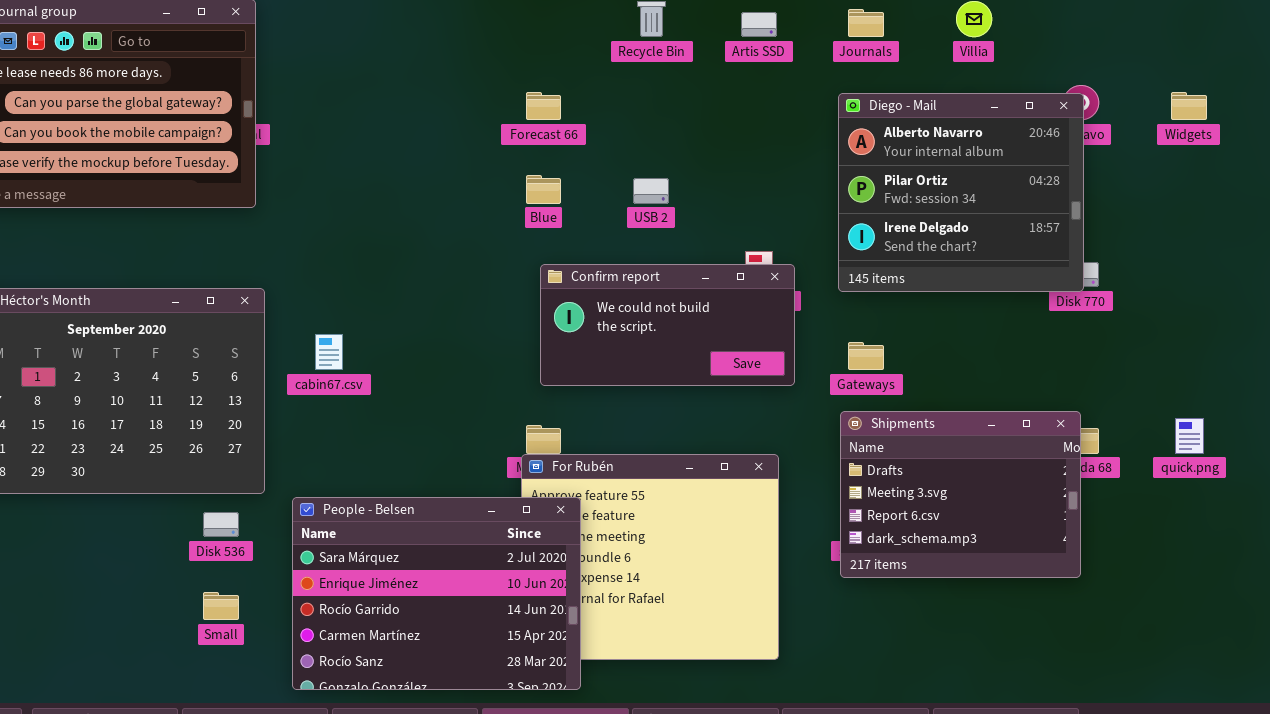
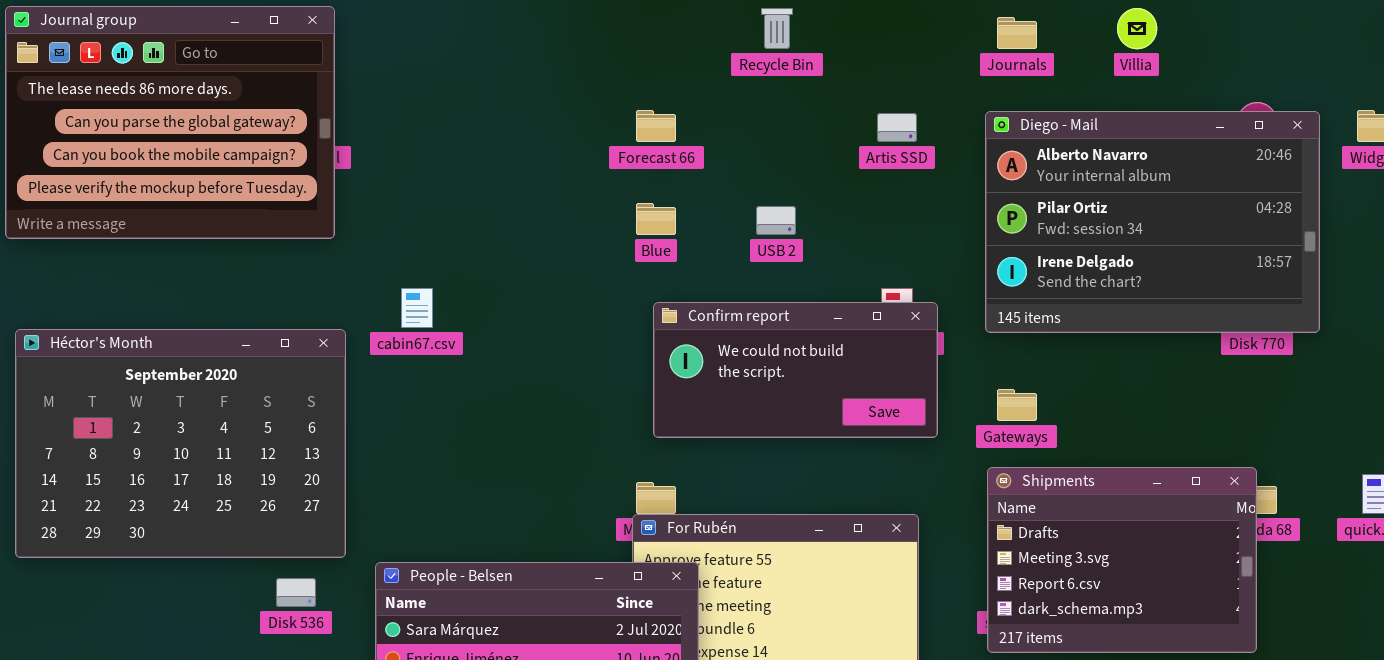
Artis SSD: [741,12,777,37] -> [877,113,917,142], moved
Diego - Mail: [838,93,1084,292] -> [985,111,1320,333], resized
cabin67.csv: [315,334,343,370] -> [401,288,433,328], moved

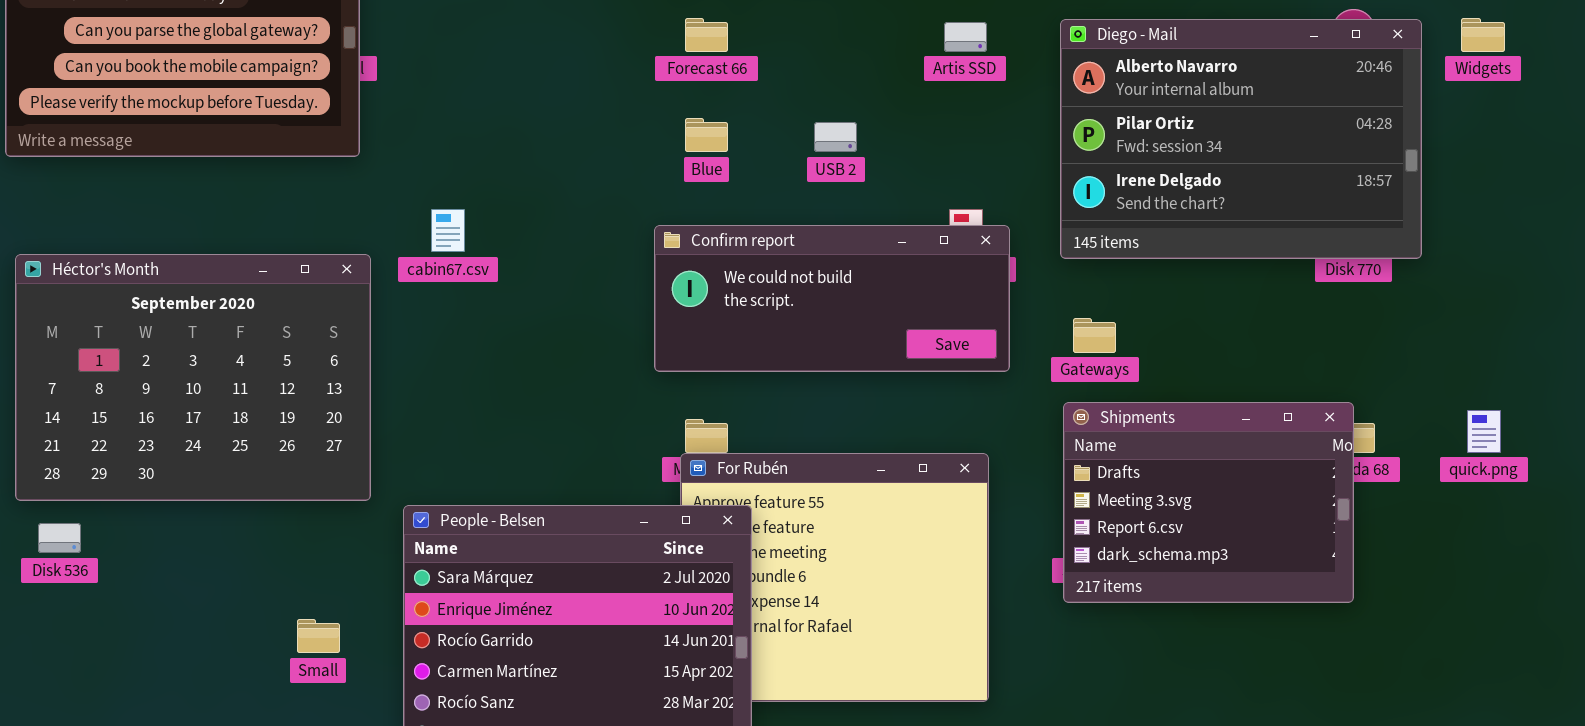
Confirm report: [653,302,938,438] -> [654,225,1010,372], resized
Disk 536: [276,578,316,607] -> [38,523,81,553], moved

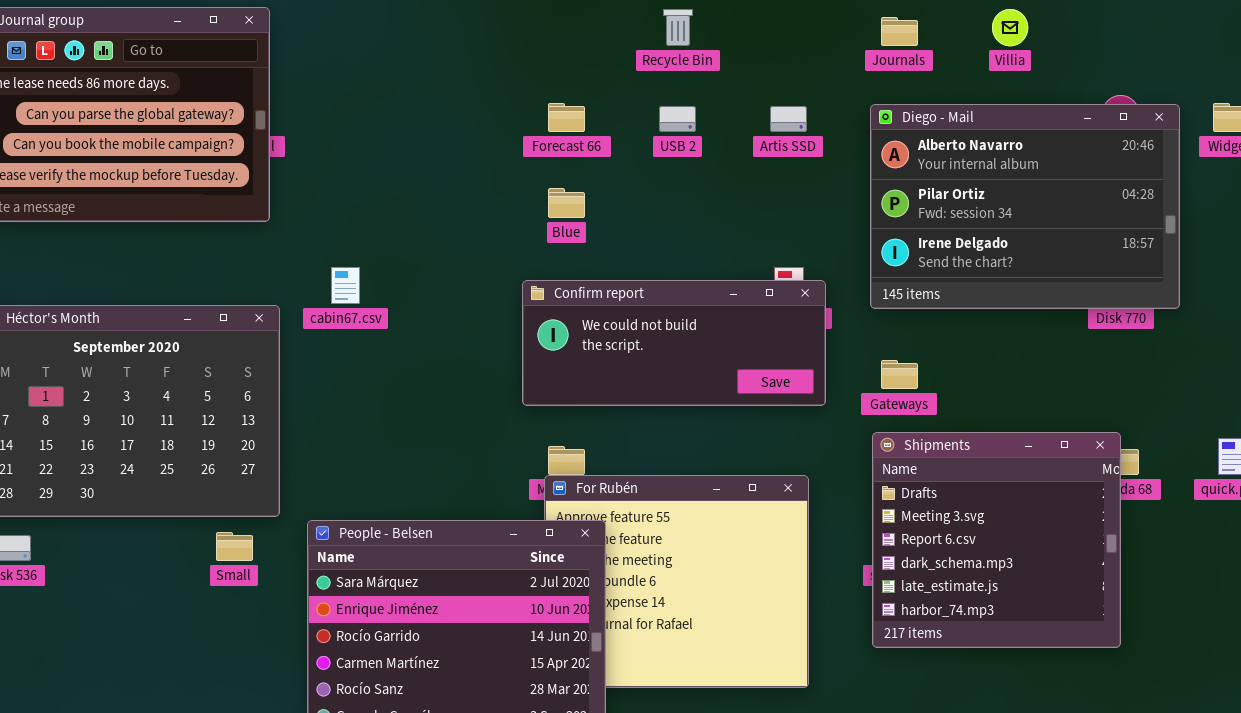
USB 2: [814,122,857,152] -> [659,106,696,132], moved
Shipments: [1063,402,1354,603] -> [872,432,1121,648], resized
Small: [297,619,340,653] -> [216,532,253,561], moved

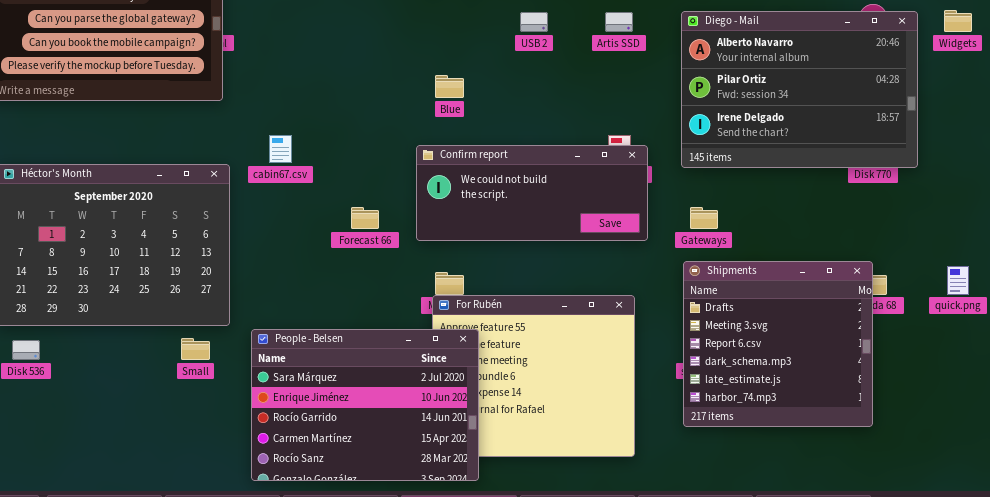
Forecast 66: [548,103,585,132] -> [351,207,379,229], moved

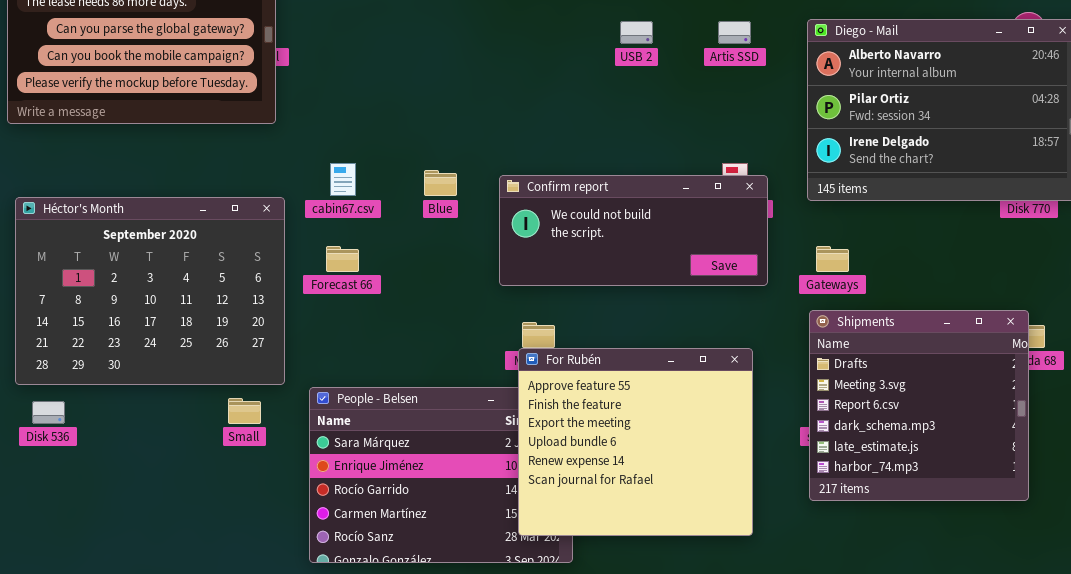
Blue: [435,75,464,98] -> [424,170,457,196], moved
Forecast 66: [351,207,379,229] -> [326,246,359,272], moved
For Rubén: [432,295,635,457] -> [518,348,753,536], raised

